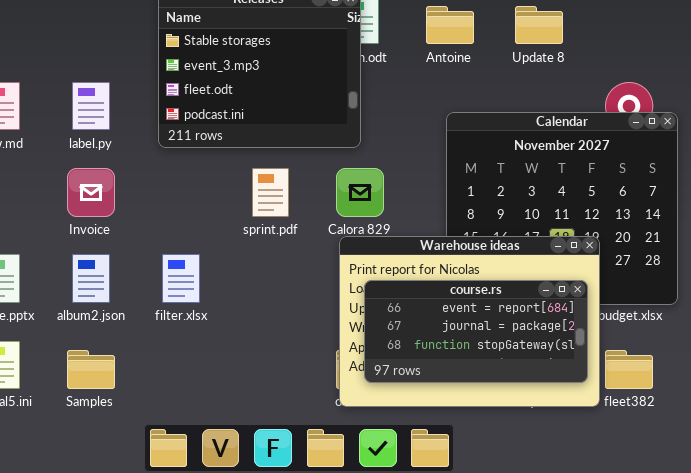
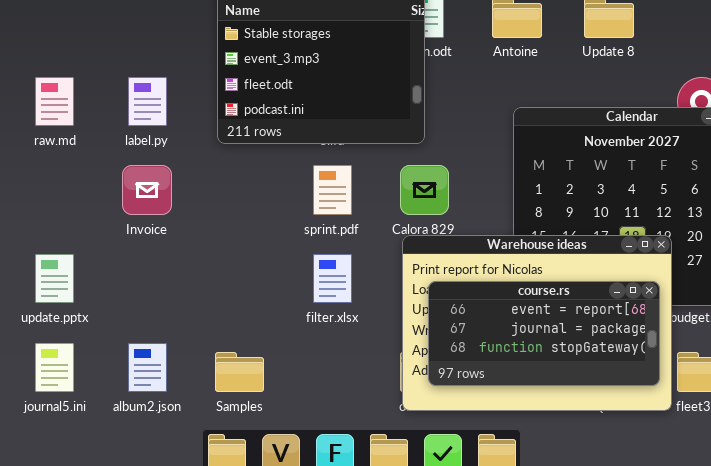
album2.json: [72,254,110,303] -> [128,343,167,392], moved
filter.xlsx: [162,254,200,303] -> [313,254,352,303], moved
Samples: [67,350,115,389] -> [215,352,264,392], moved

